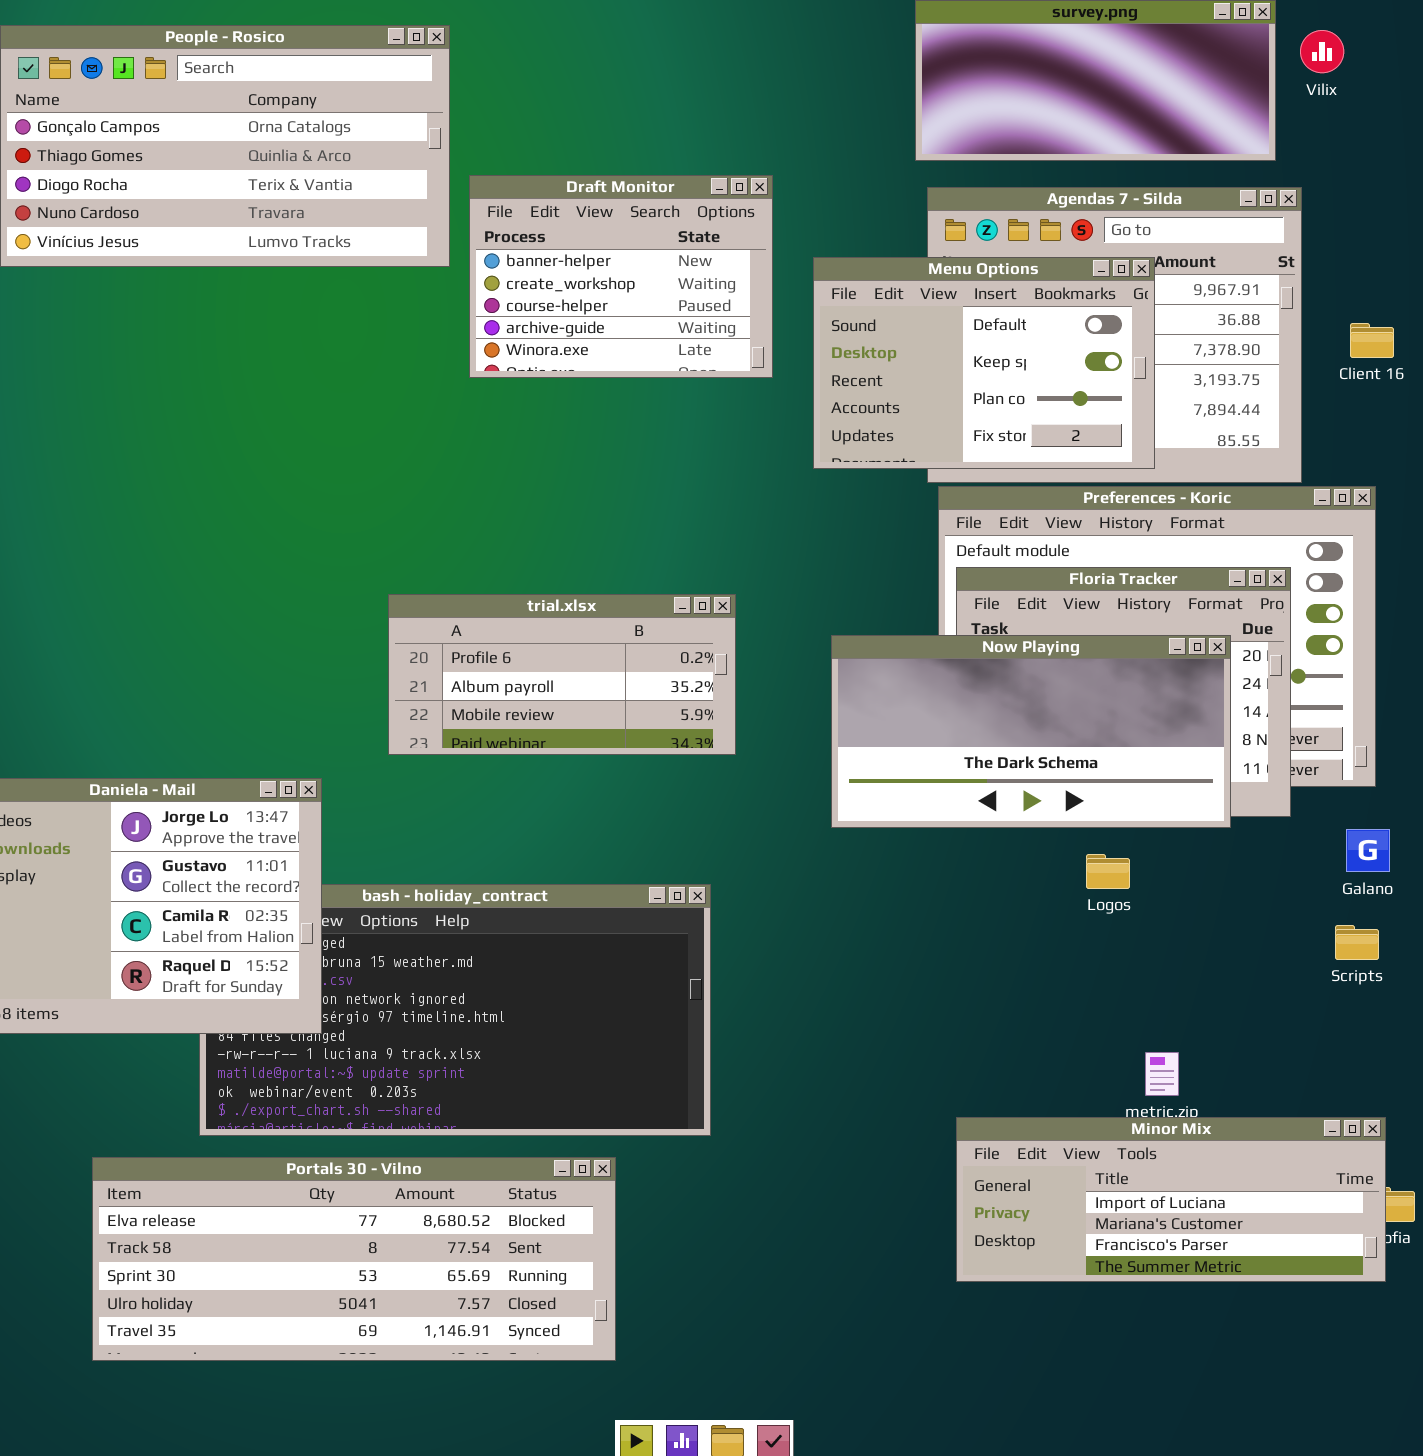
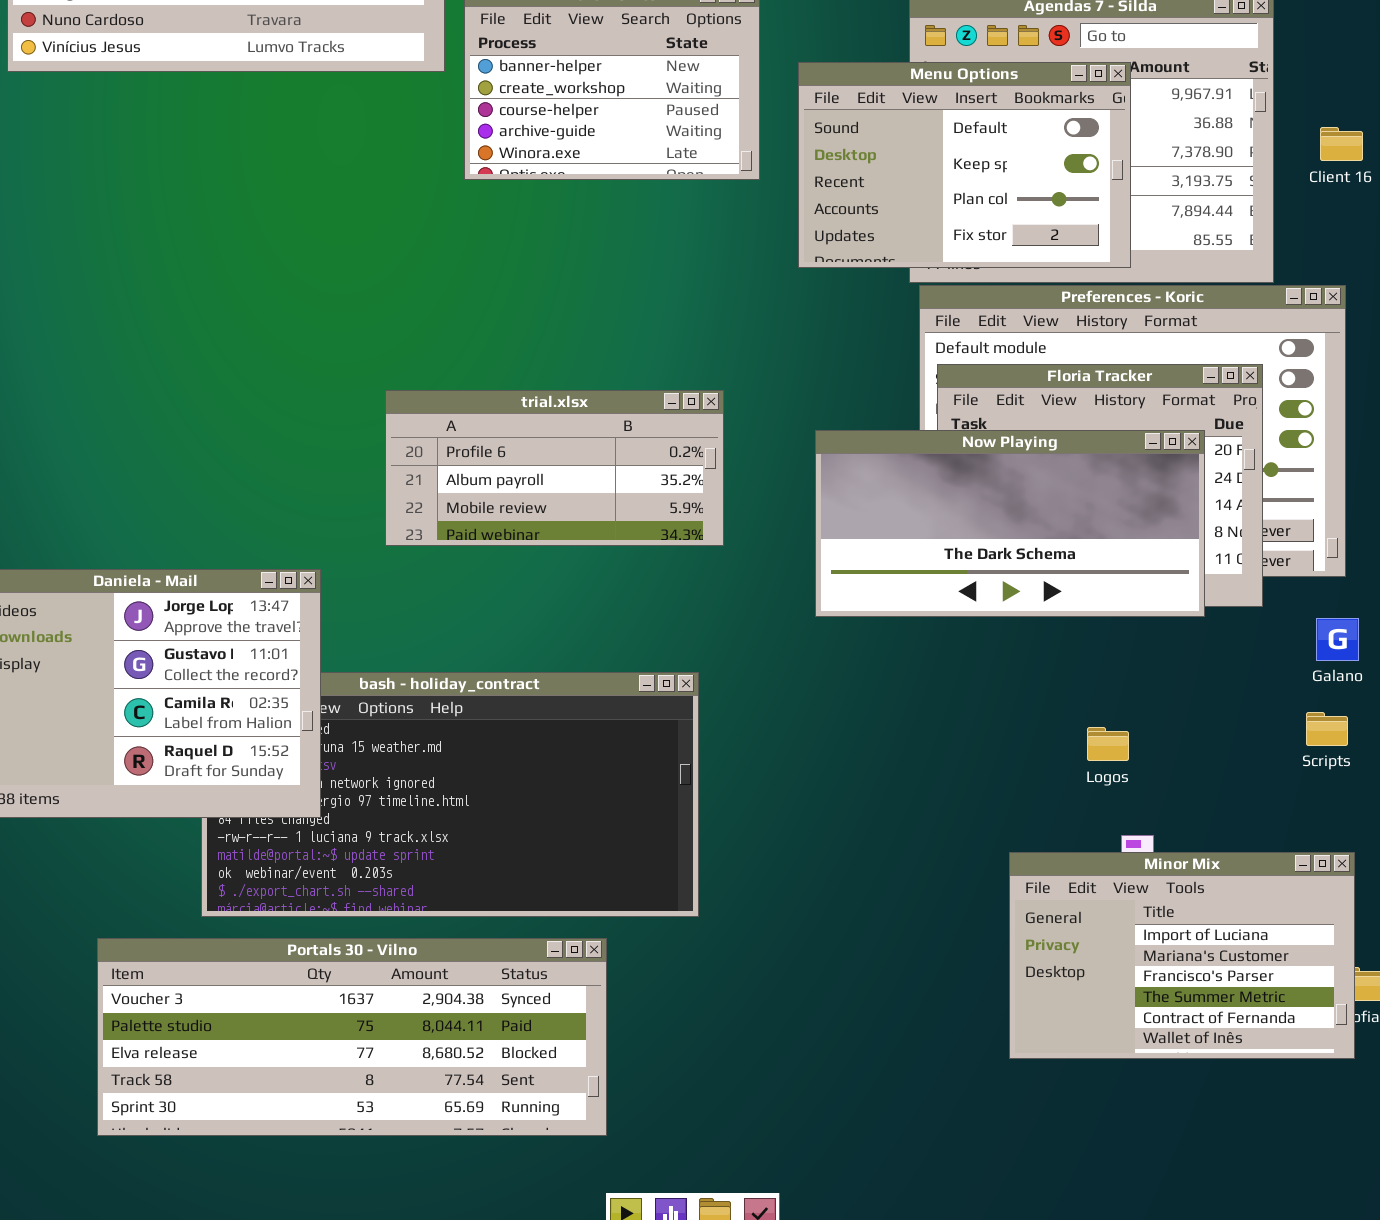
Logos: [1086,854,1130,889] -> [1087,727,1129,761], moved
Minor Mix: [956,1117,1386,1282] -> [1009,852,1355,1059], resized
Portals 30 - Vilno: [92,1157,616,1361] -> [97,938,607,1136], scrolled up 2 rows

